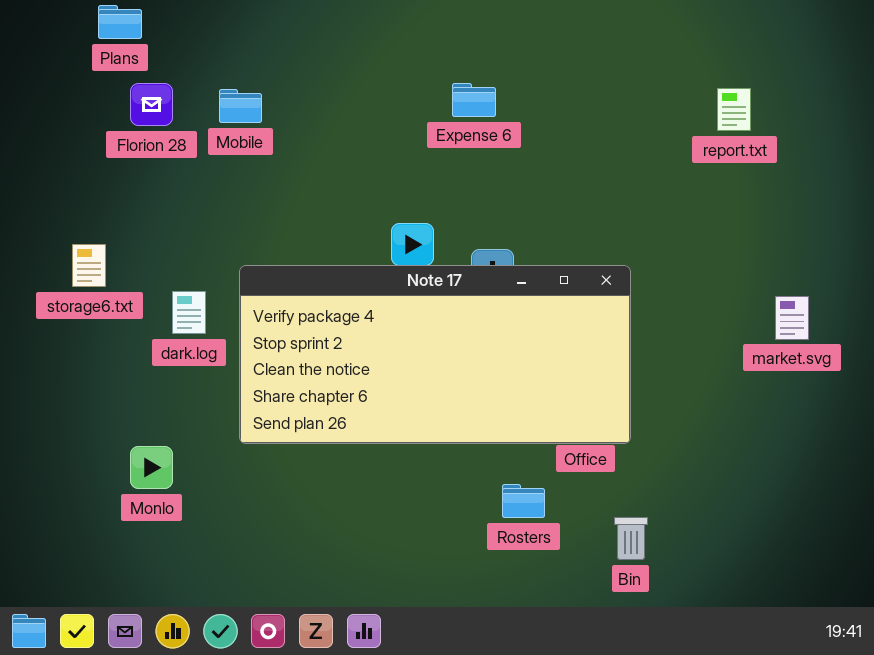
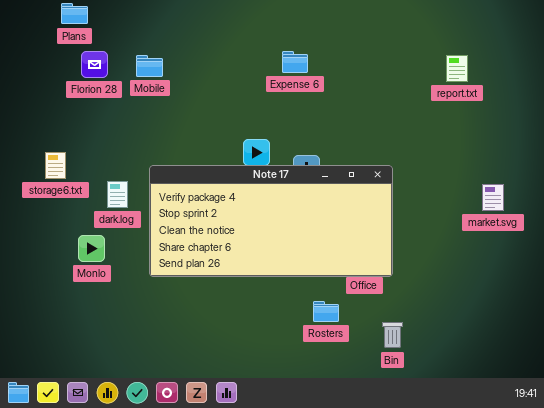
Monlo: [130,446,173,489] -> [78,235,105,262], moved

